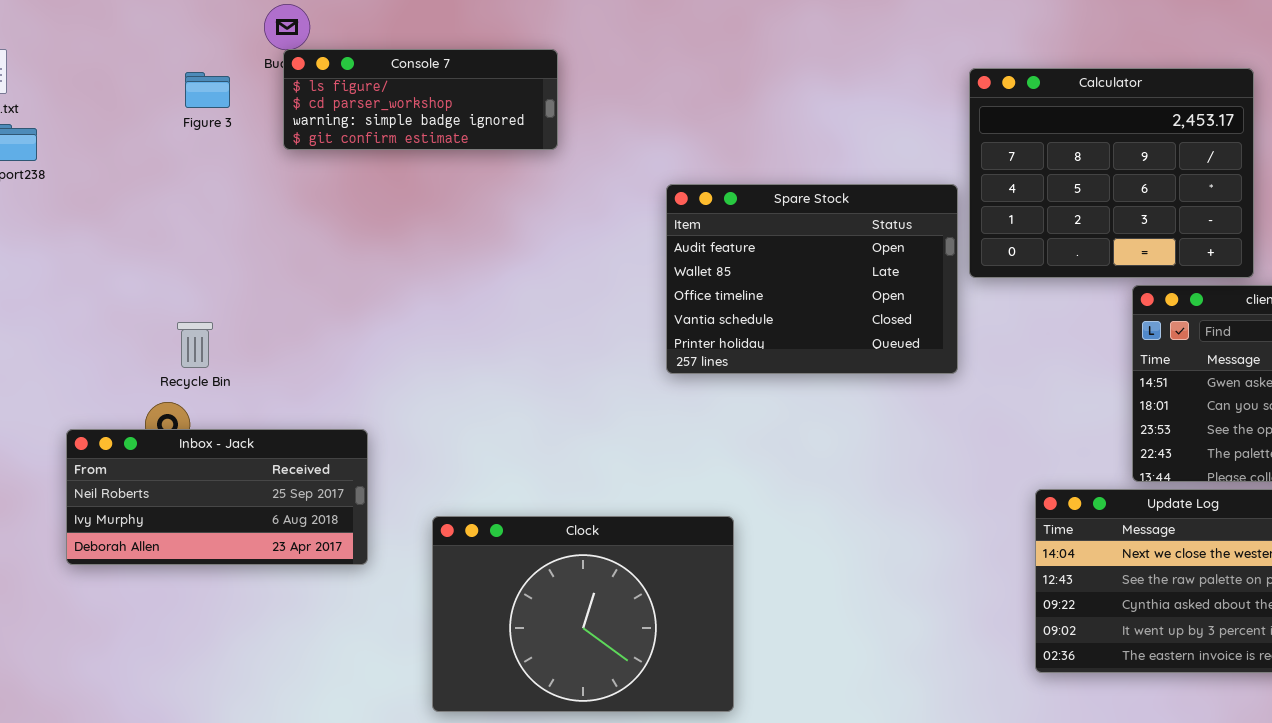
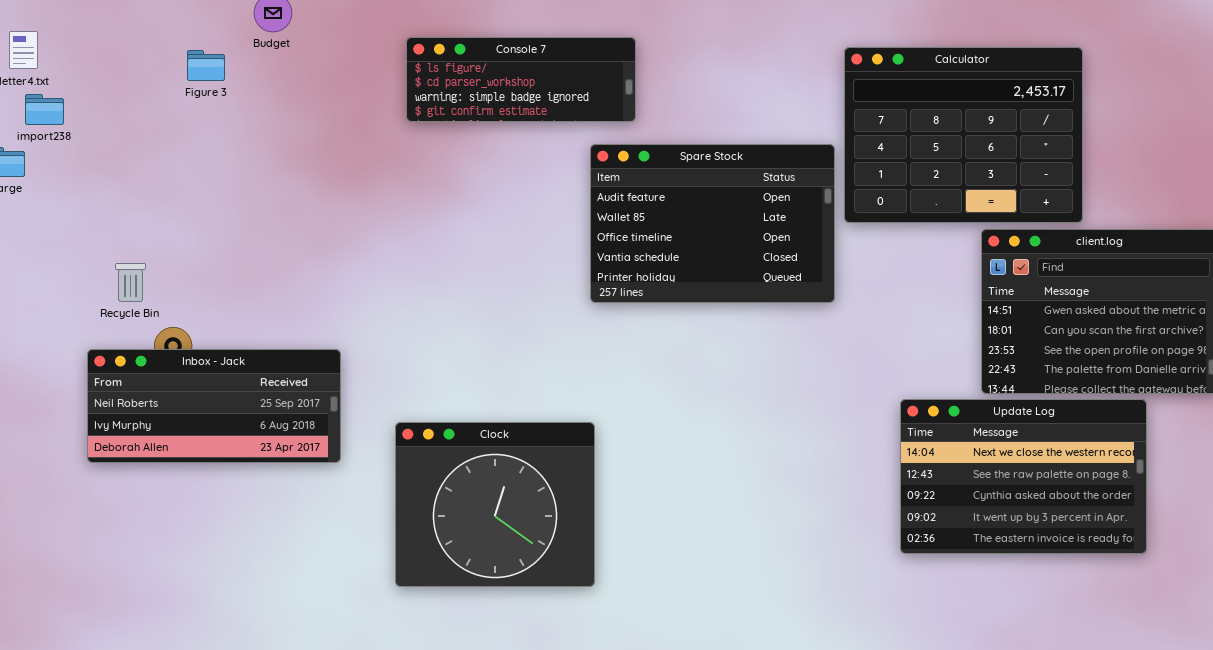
Console 7: [283,49,558,150] -> [406,37,636,122], moved
Recycle Bin: [177,322,213,368] -> [115,263,146,302], moved
Clock: [432,516,734,712] -> [395,422,595,587], resized

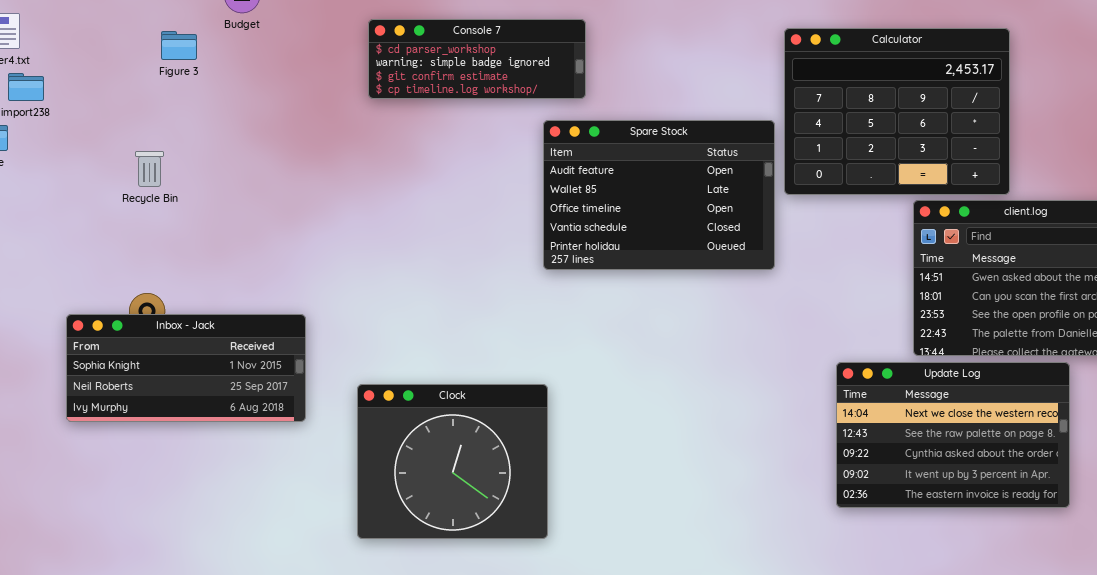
Console 7: [406,37,636,122] -> [368,19,586,99], scrolled down 1 row
Recycle Bin: [115,263,146,302] -> [135,151,164,187], moved
Inbox - Jack: [87,349,341,463] -> [66,314,306,422], scrolled up 1 row

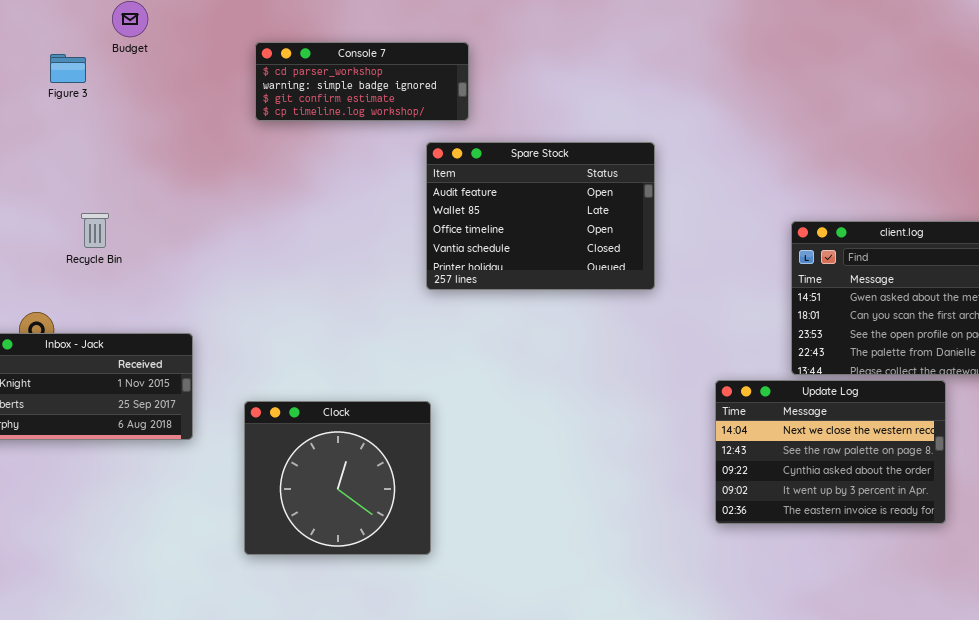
Calculator: [784,28,1010,195] -> none, closed
Recycle Bin: [135,151,164,187] -> [81,213,109,248], moved

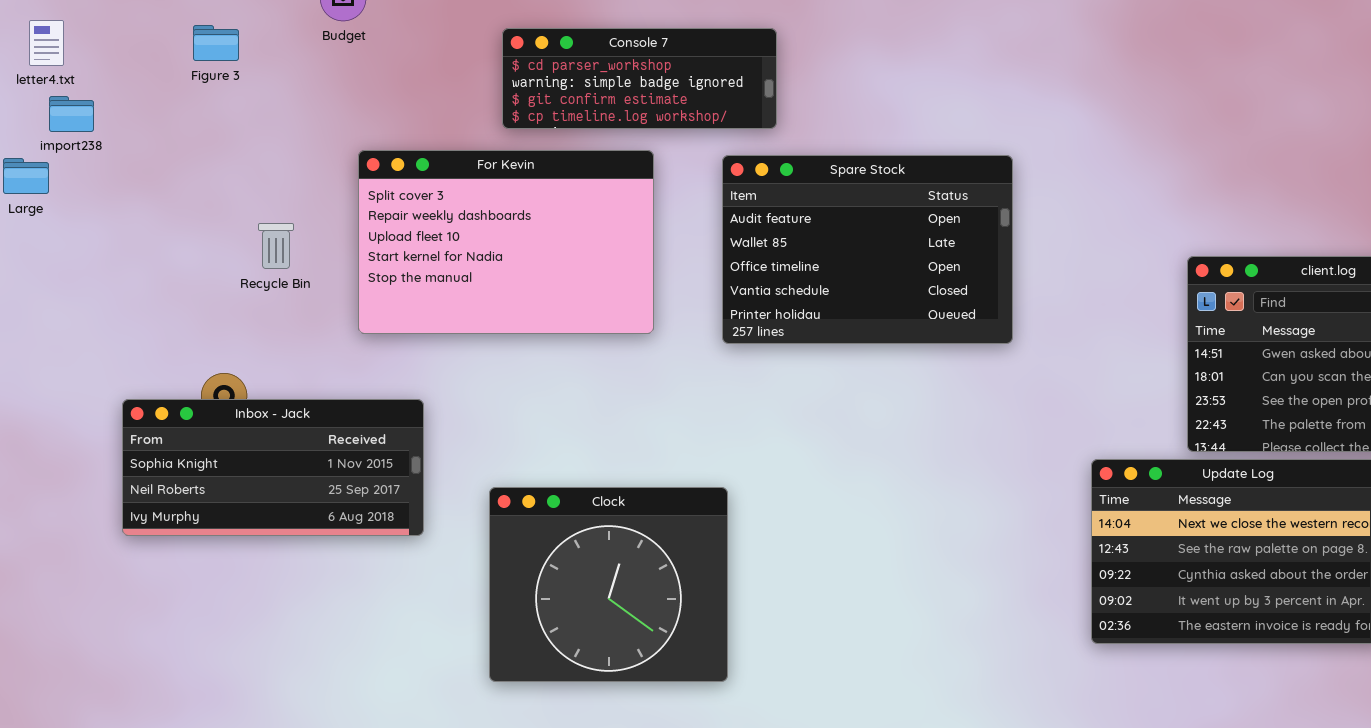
Figure 3: [50,54,86,83] -> [193,25,239,61], moved
For Kevin: none -> [358,150,654,334], opened
Recycle Bin: [81,213,109,248] -> [258,223,294,269], moved

